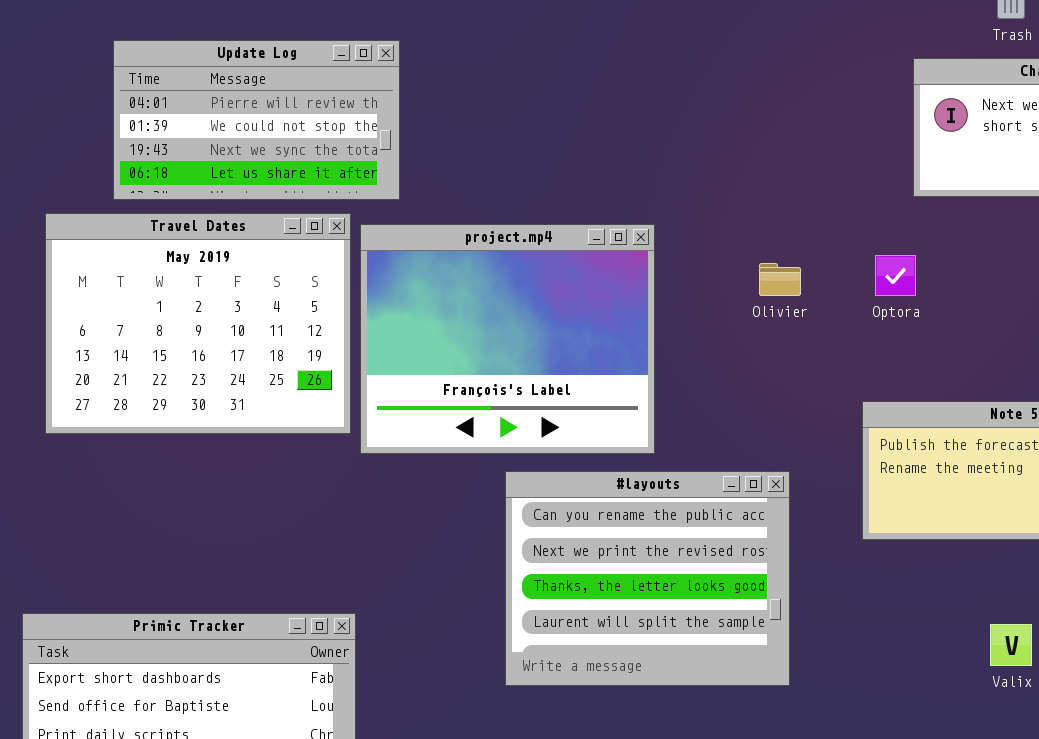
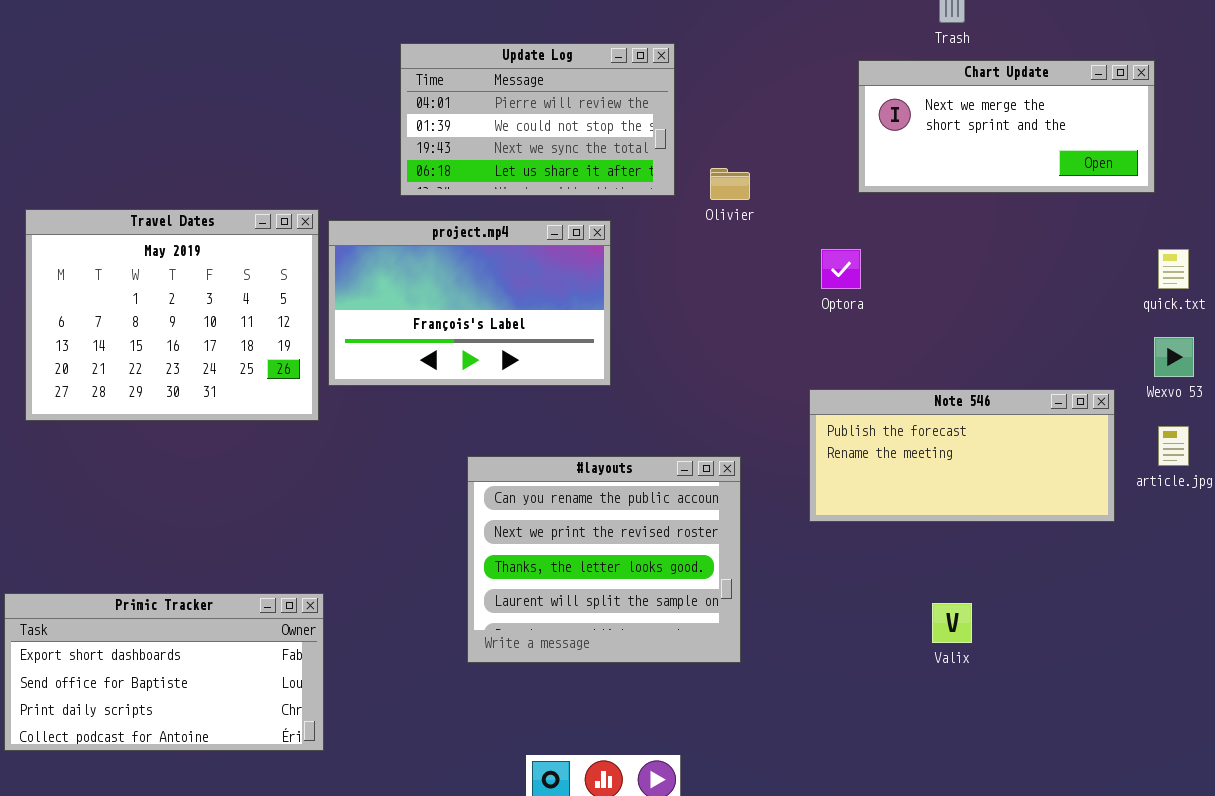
Update Log: [113,40,400,200] -> [400,43,675,196], moved
project.mp4: [360,224,655,454] -> [328,220,611,386], resized
Olivier: [759,263,801,296] -> [710,168,750,200], moved

